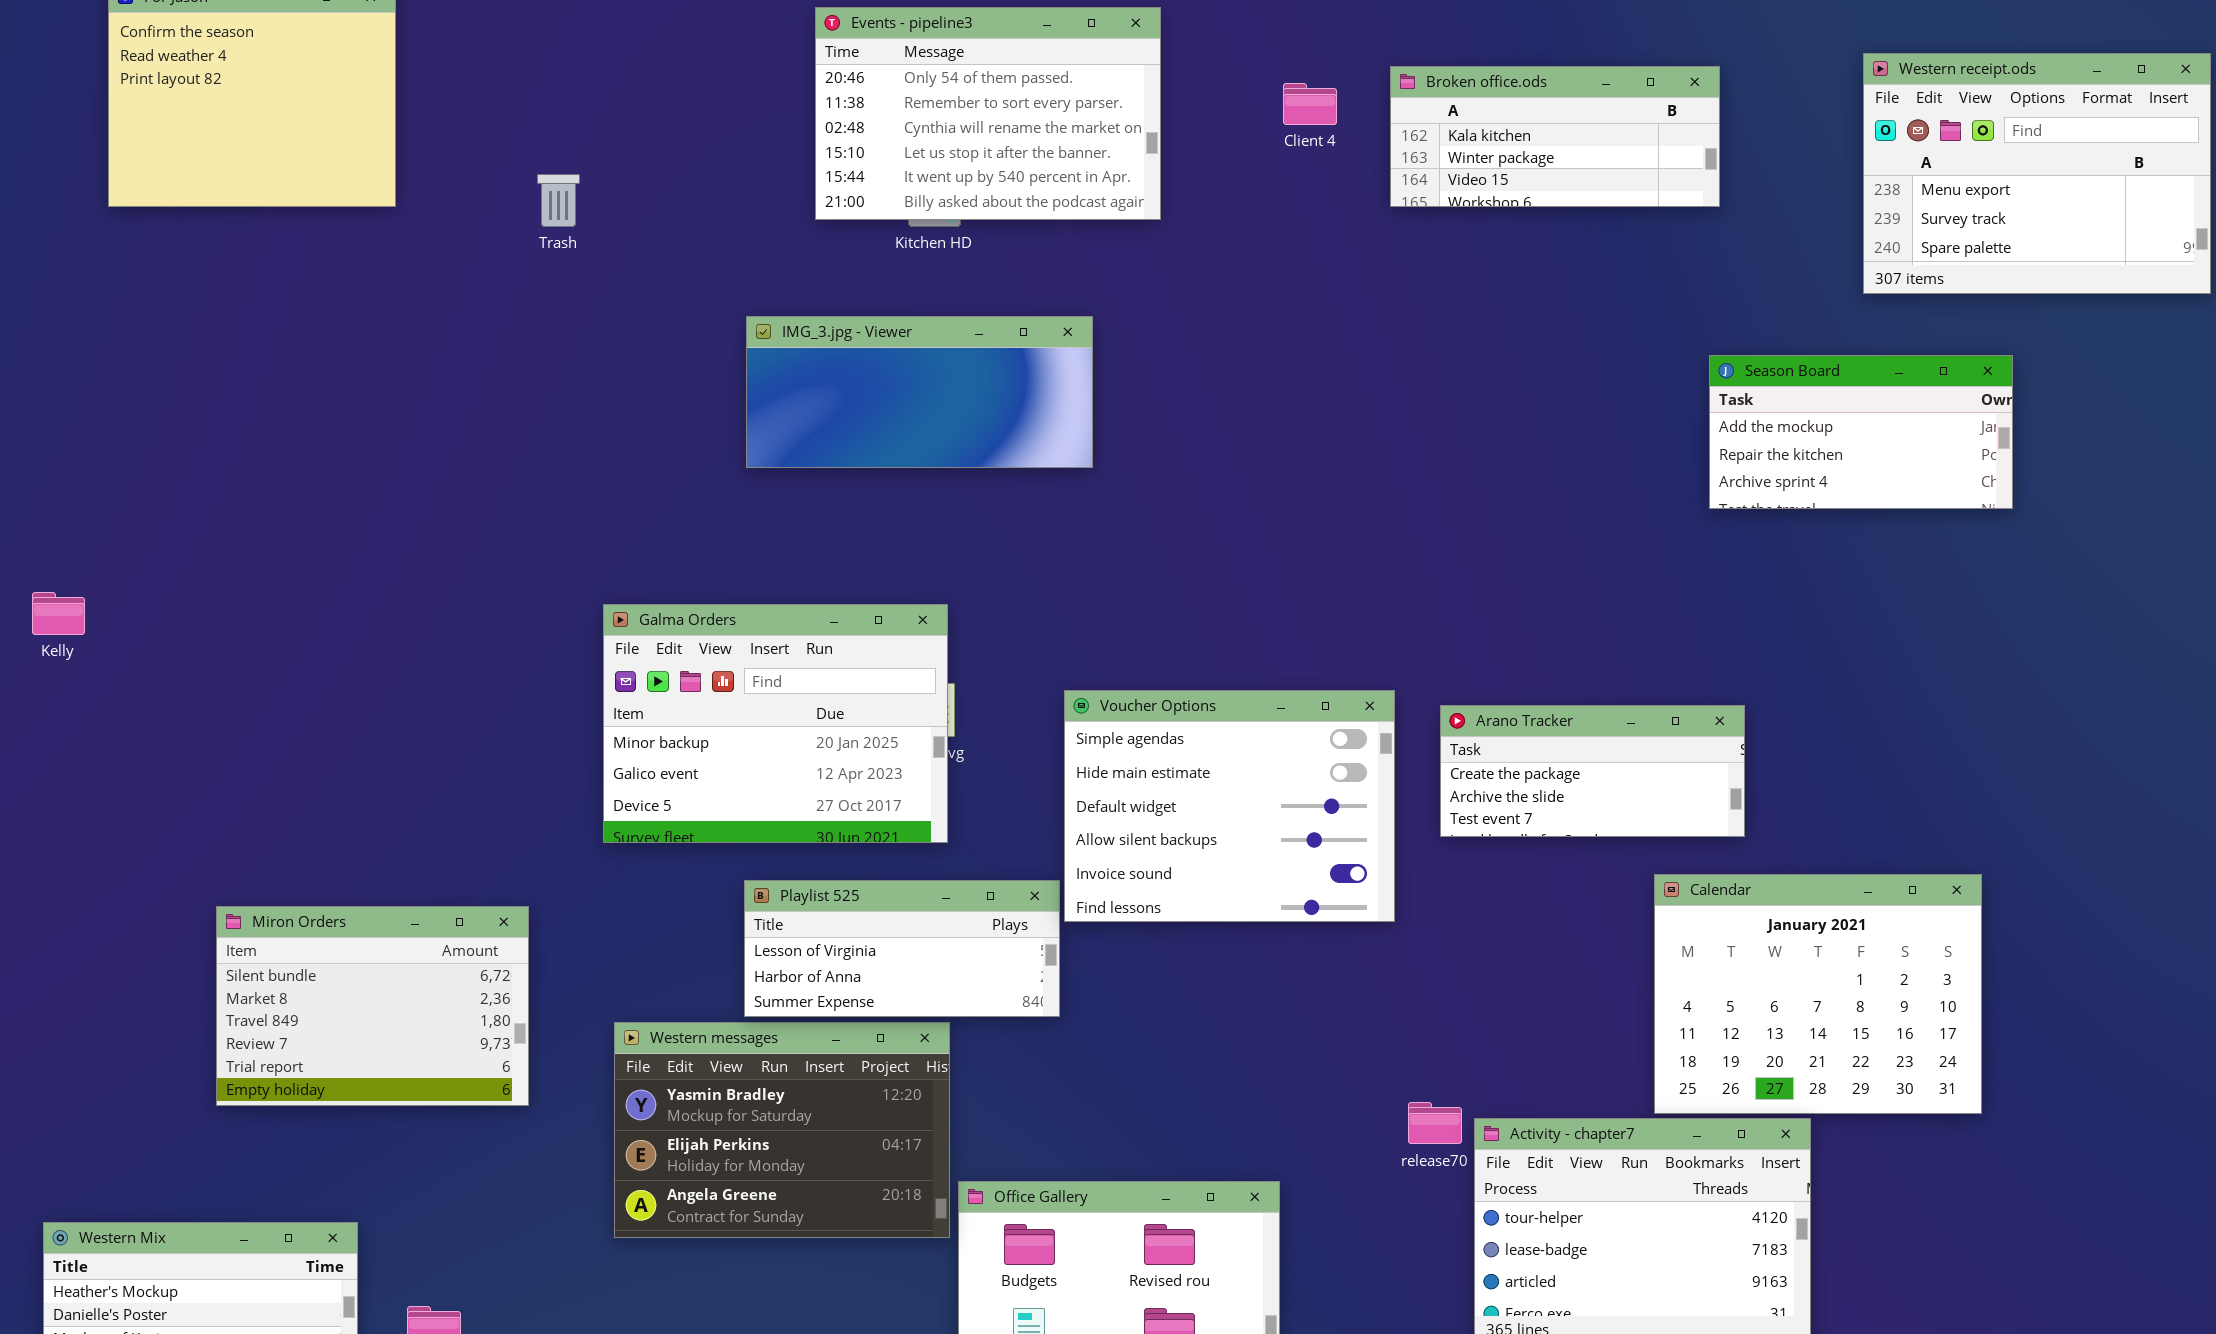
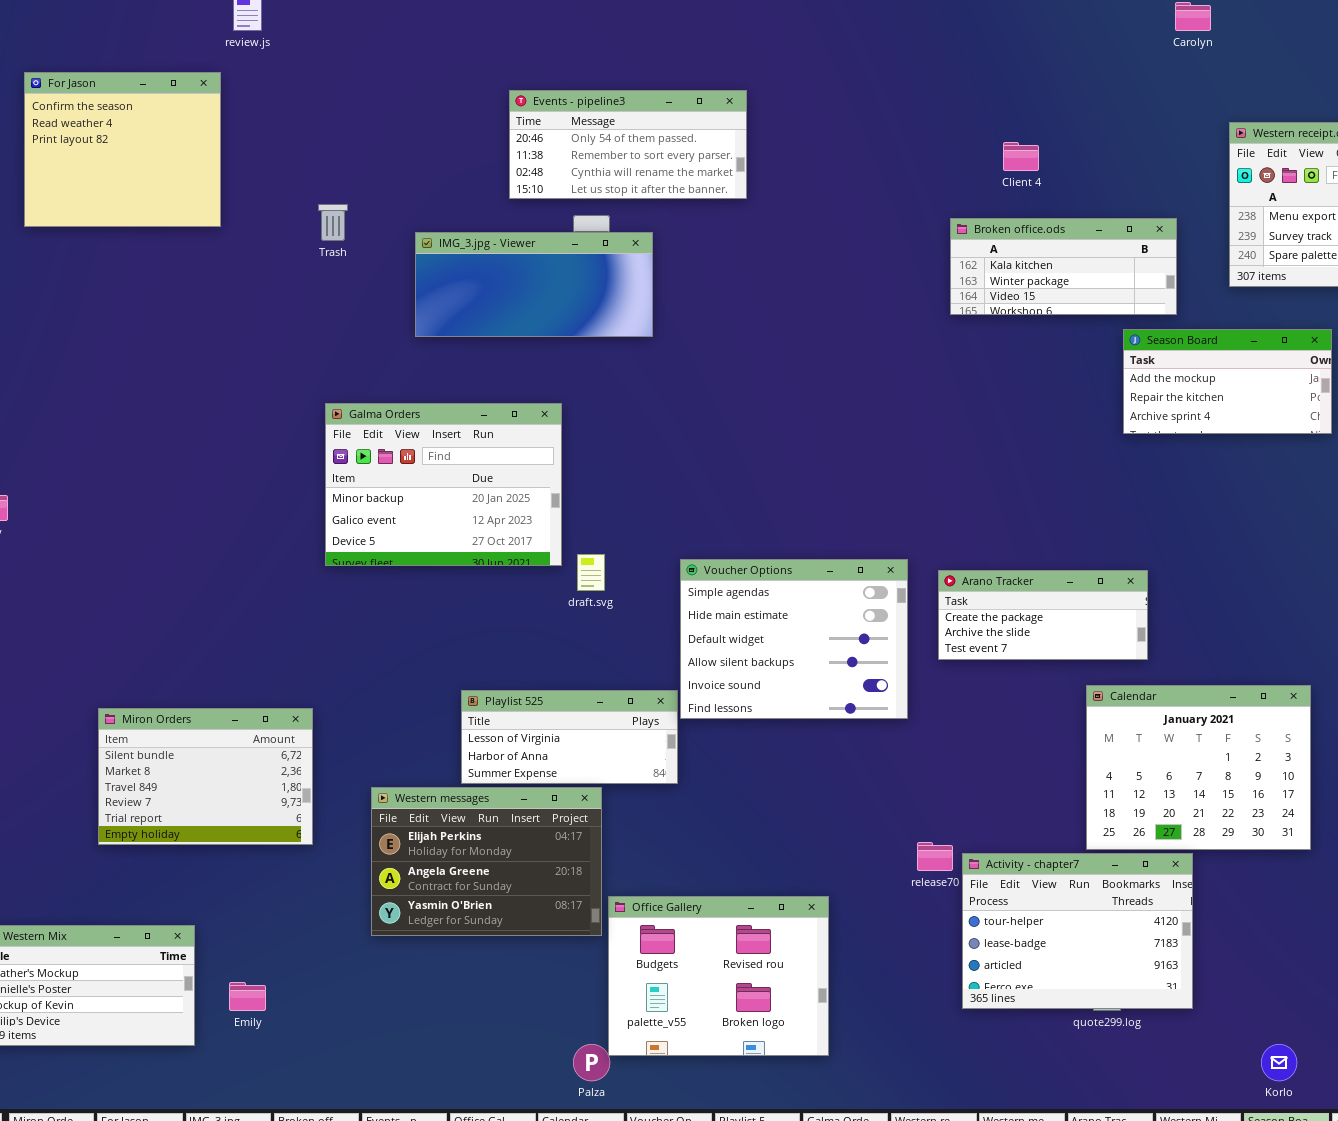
Events - pipeline3: [815,7,1161,220] -> [509,90,747,199], resized
Broken office.ods: [1390,66,1720,207] -> [950,218,1177,315], moved
Client 4: [1283,83,1337,125] -> [1003,142,1039,171], moved
IMG_3.jpg - Viewer: [746,316,1093,468] -> [415,232,653,337], moved
Galma Orders: [603,604,948,843] -> [325,403,562,566], moved
Western messages: [614,1022,950,1238] -> [371,787,602,936], scrolled down 1 row

